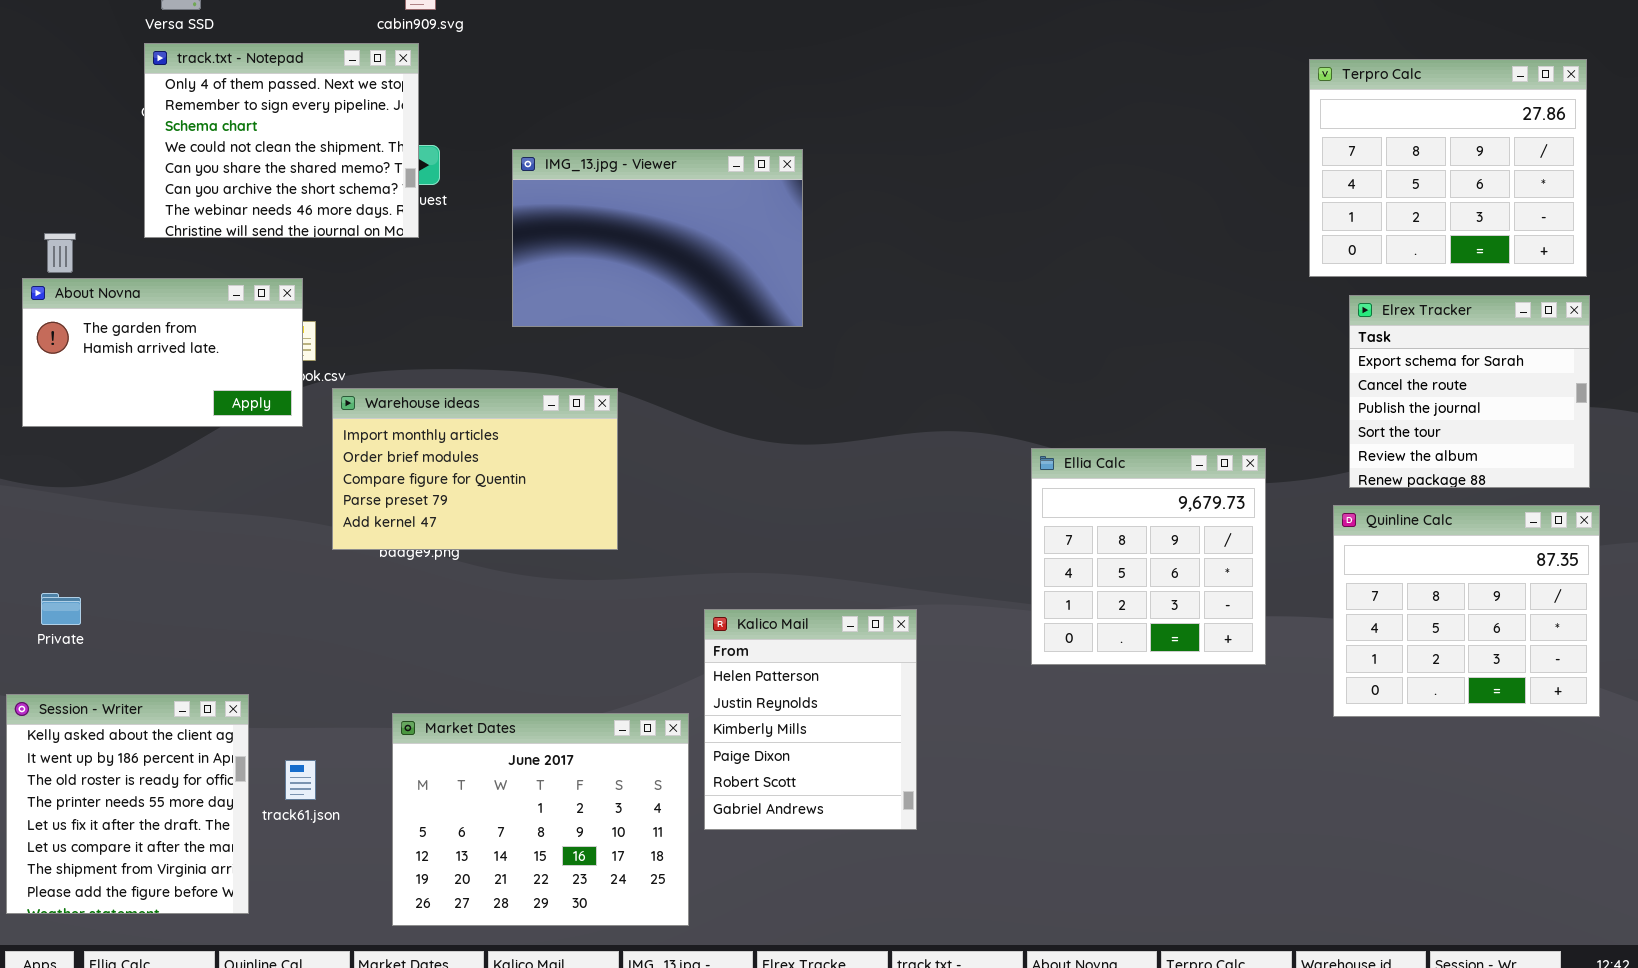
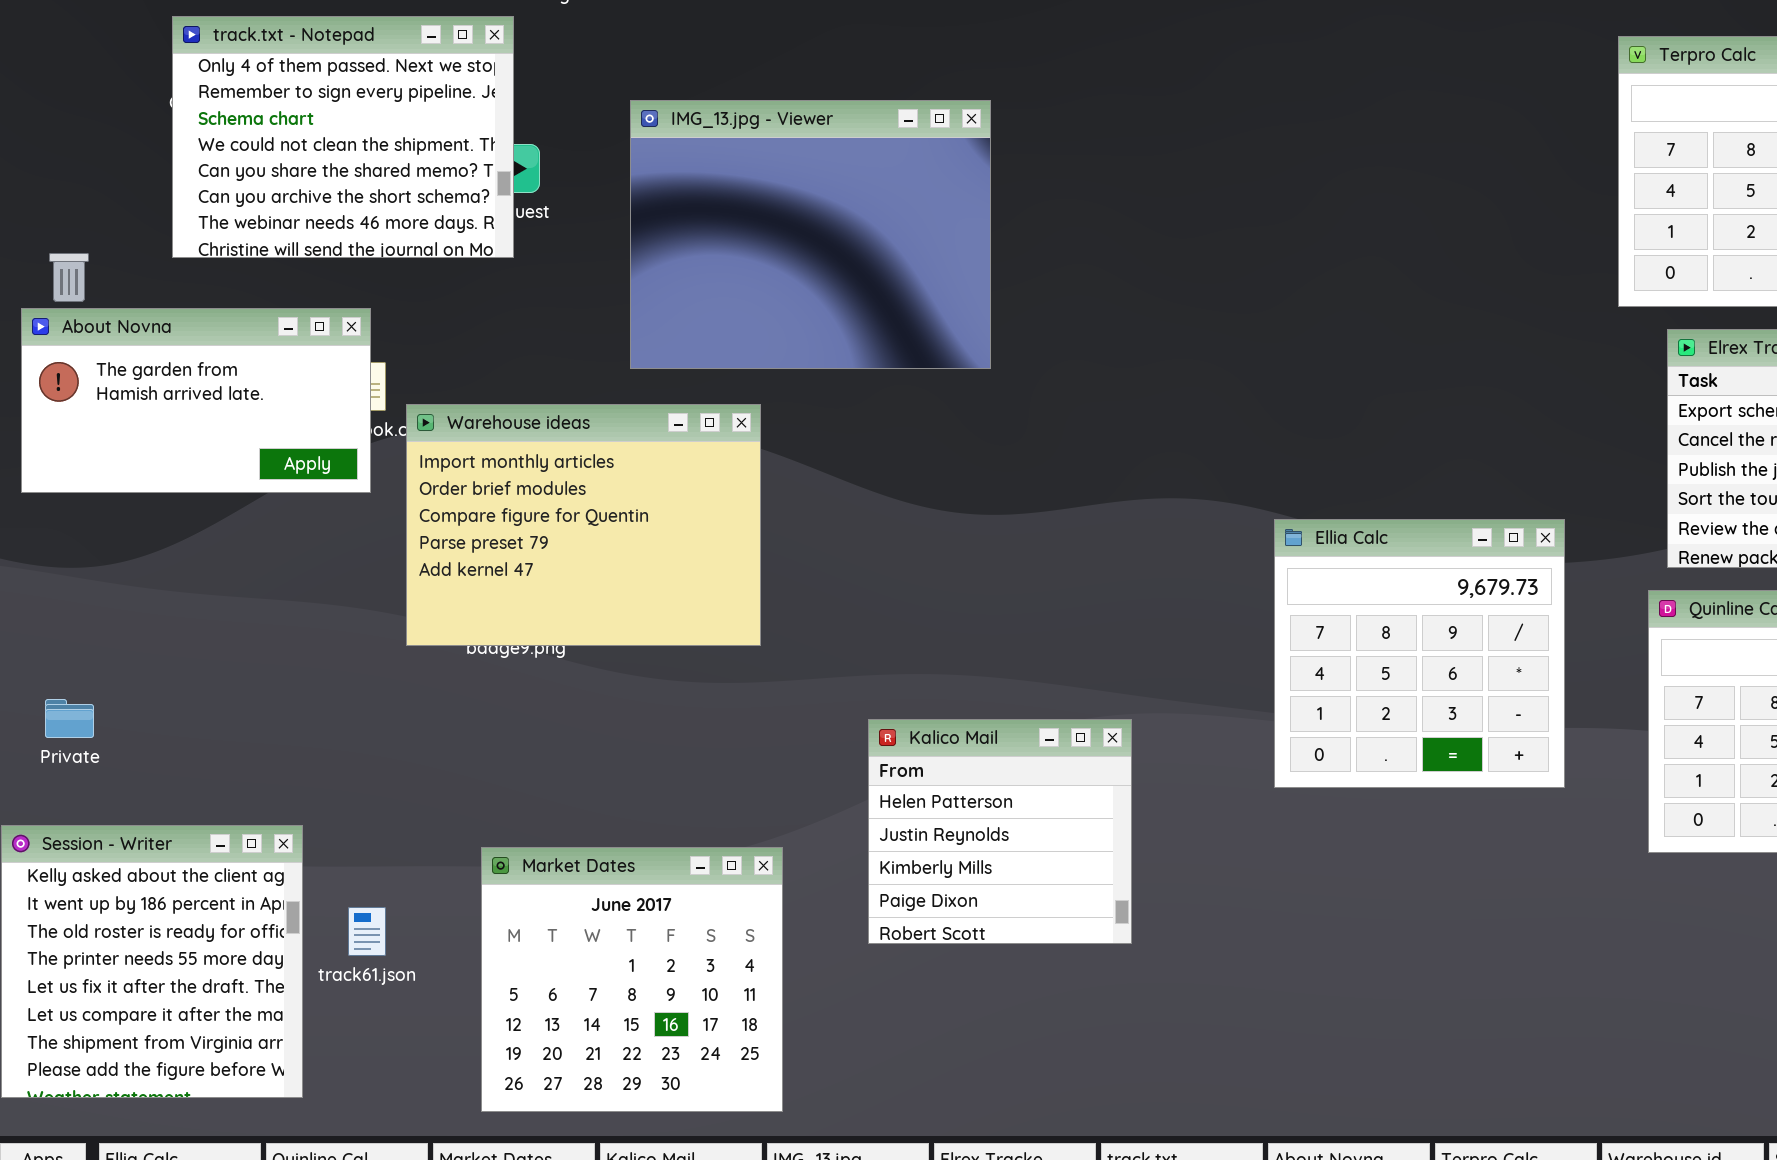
IMG_13.jpg - Viewer: [512,149,803,327] -> [630,100,991,369], resized
Warehouse ideas: [332,388,618,550] -> [406,404,761,646], resized
Kalico Mail: [704,609,917,830] -> [868,719,1132,944], resized
Market Dates: [392,713,689,926] -> [481,847,783,1112], resized

